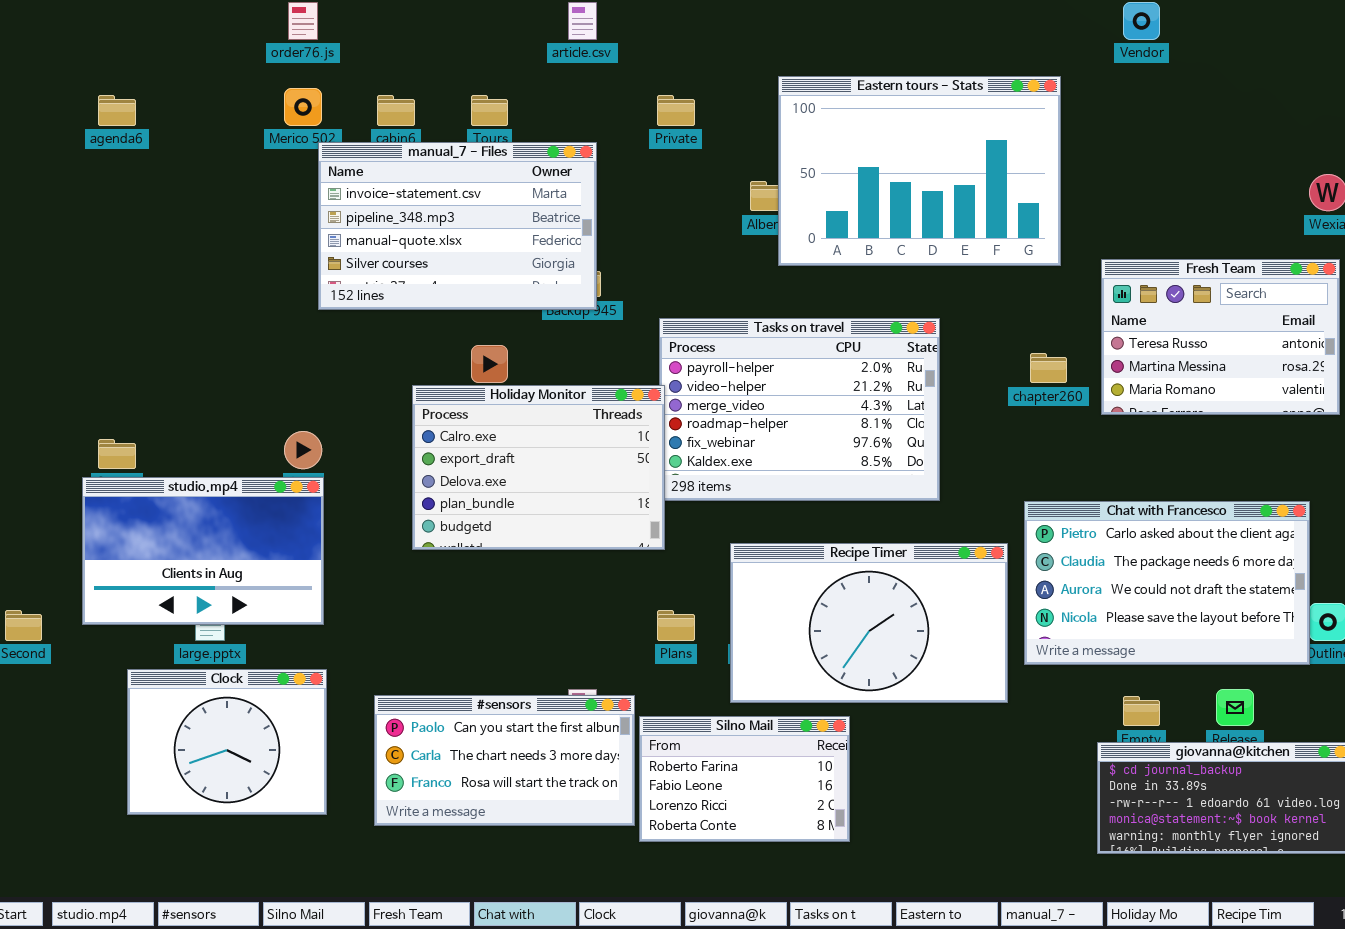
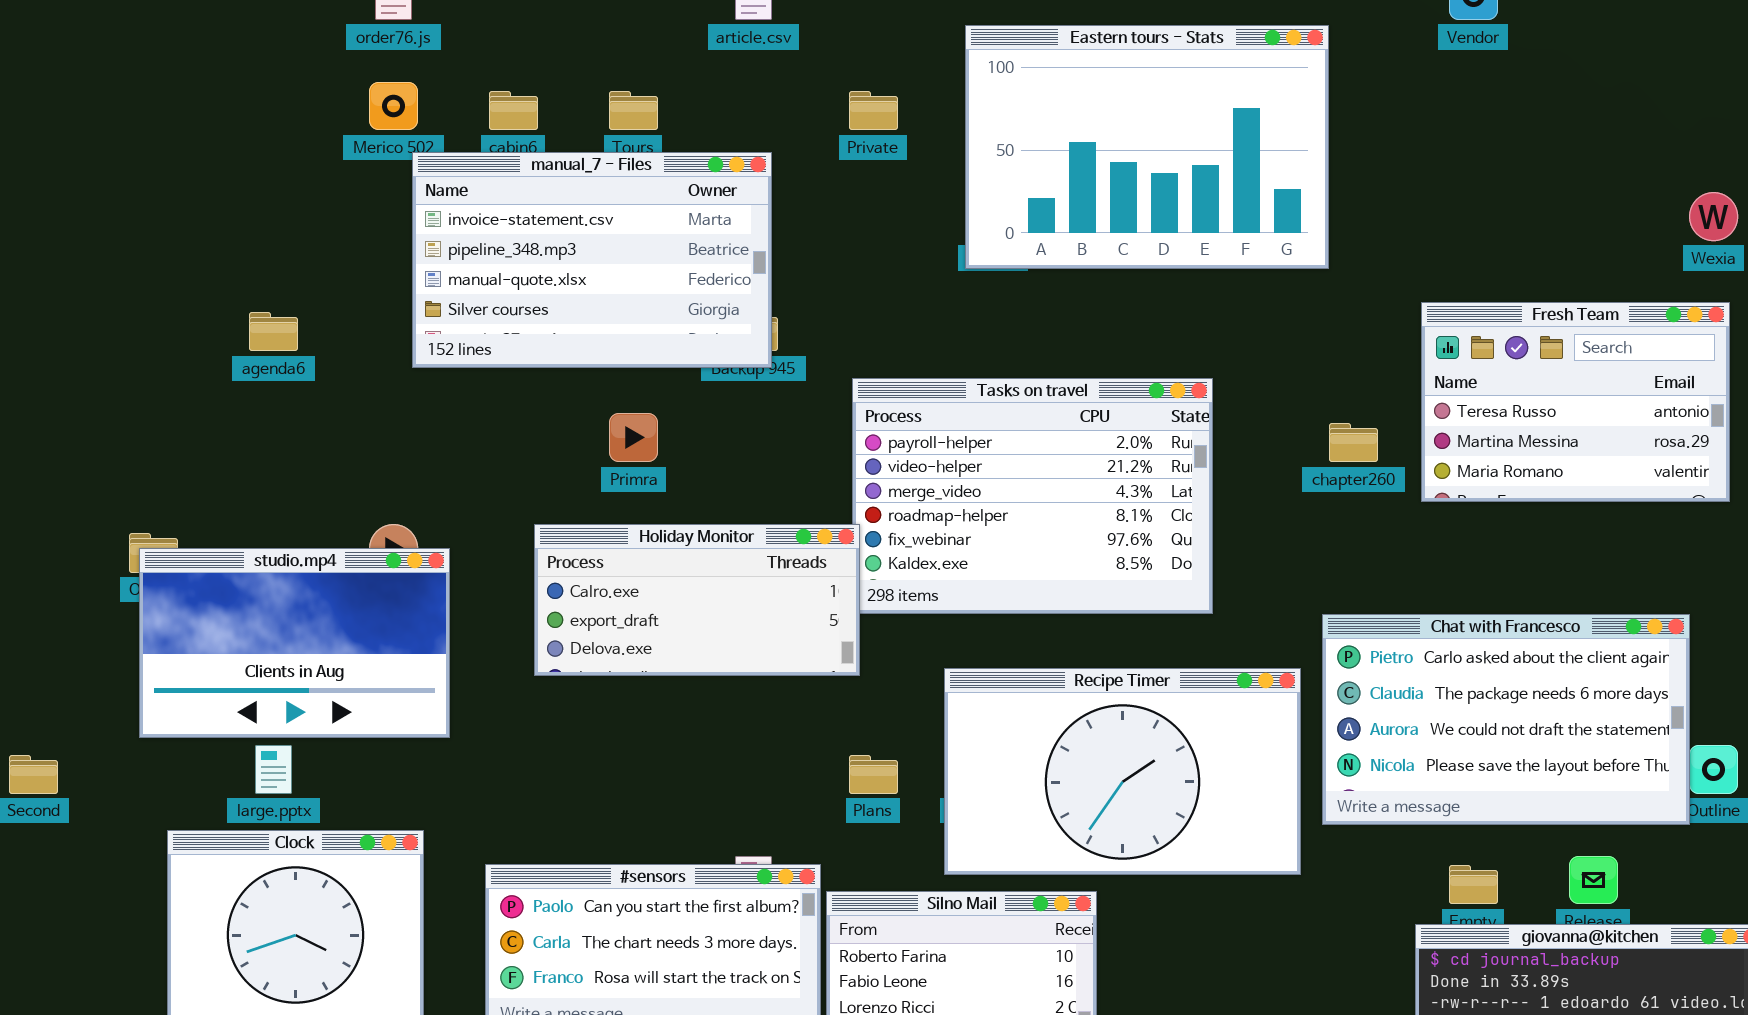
Eastern tours - Stats: [778,76,1061,266] -> [965,25,1329,269], moved
agenda6: [98,95,136,126] -> [249,312,298,351], moved
Holiday Monitor: [412,385,665,550] -> [534,524,860,676], resized
studio.mp4: [82,477,324,625] -> [139,548,450,738], moved

